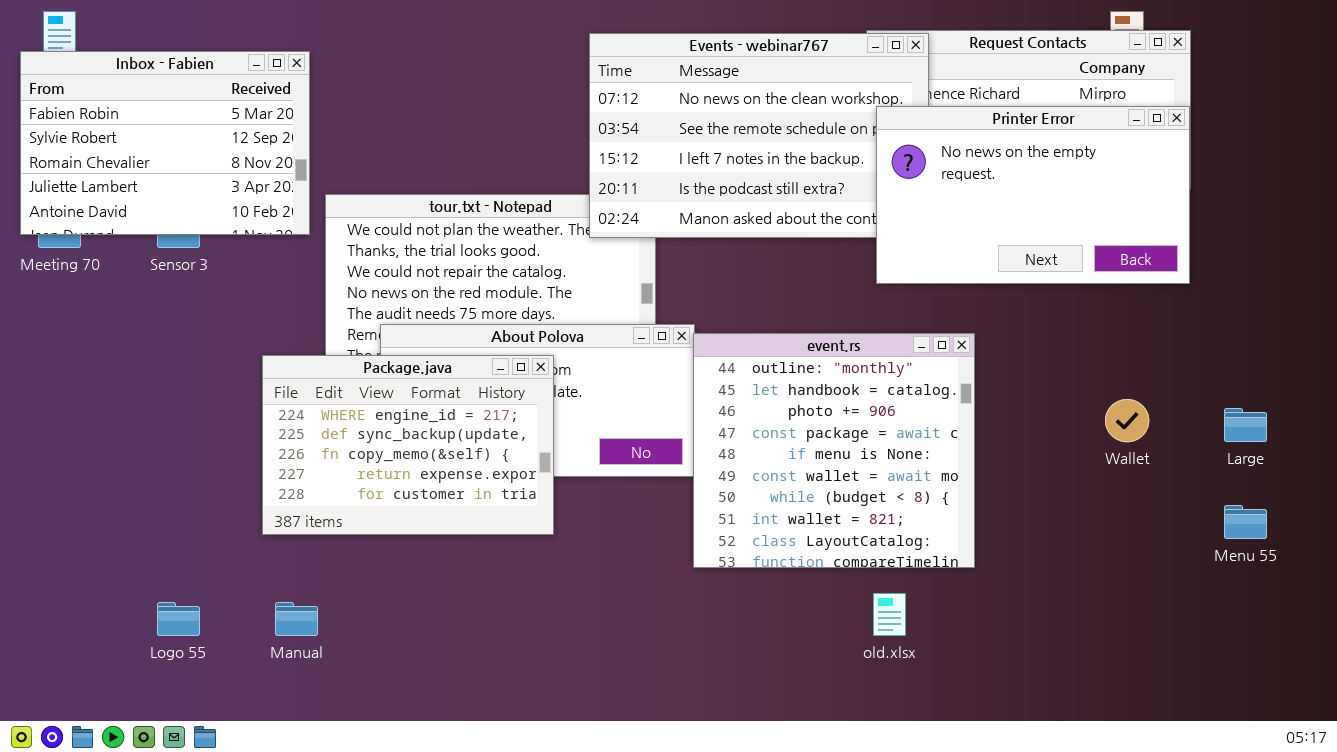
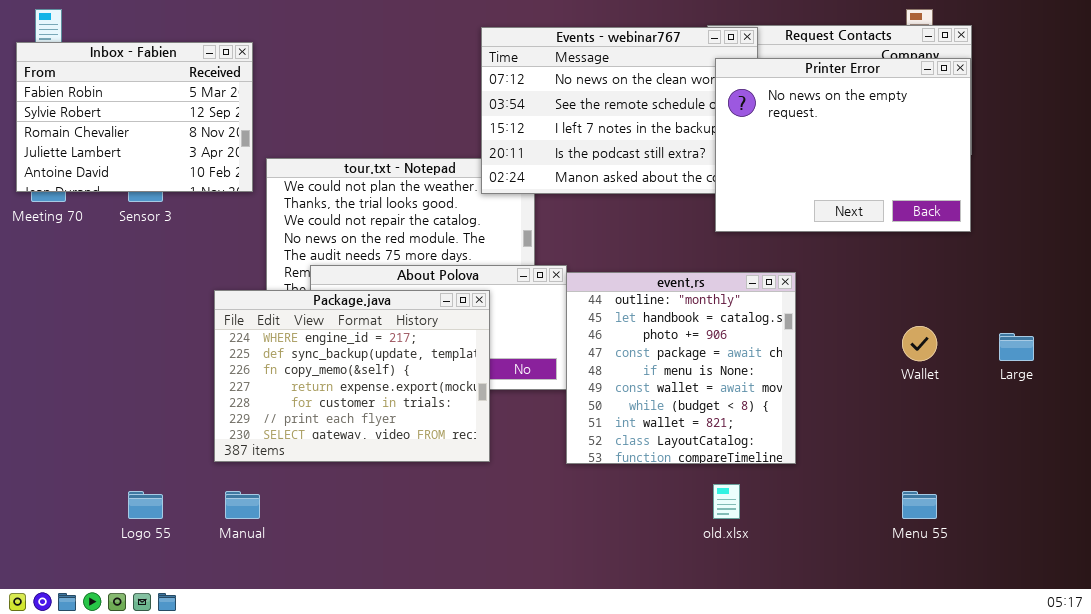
Printer Error: [876,106,1190,284] -> [715,58,971,232], resized
Package.java: [262,355,554,535] -> [214,290,490,462], resized
Menu 55: [1224,505,1267,539] -> [902,491,937,519], moved

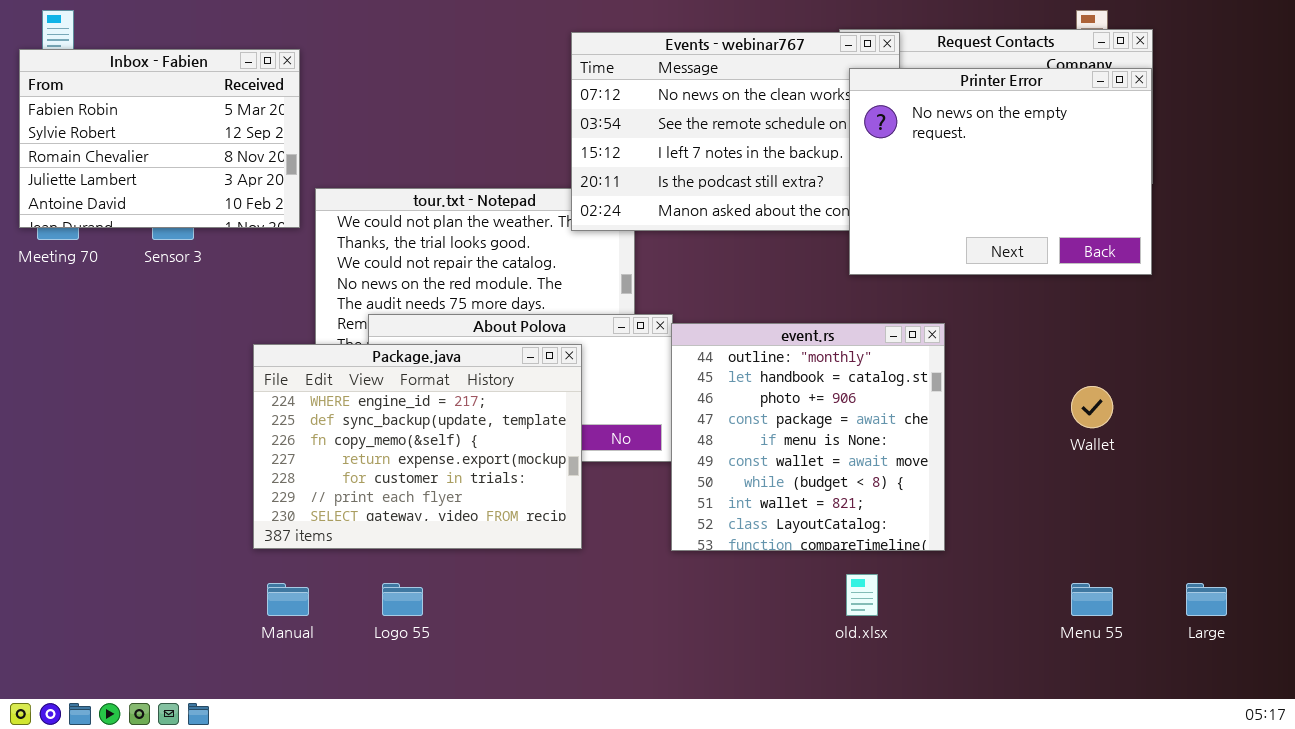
Large: [999,333,1034,361] -> [1186,583,1227,616], moved
Logo 55: [128,491,163,519] -> [382,583,423,616], moved

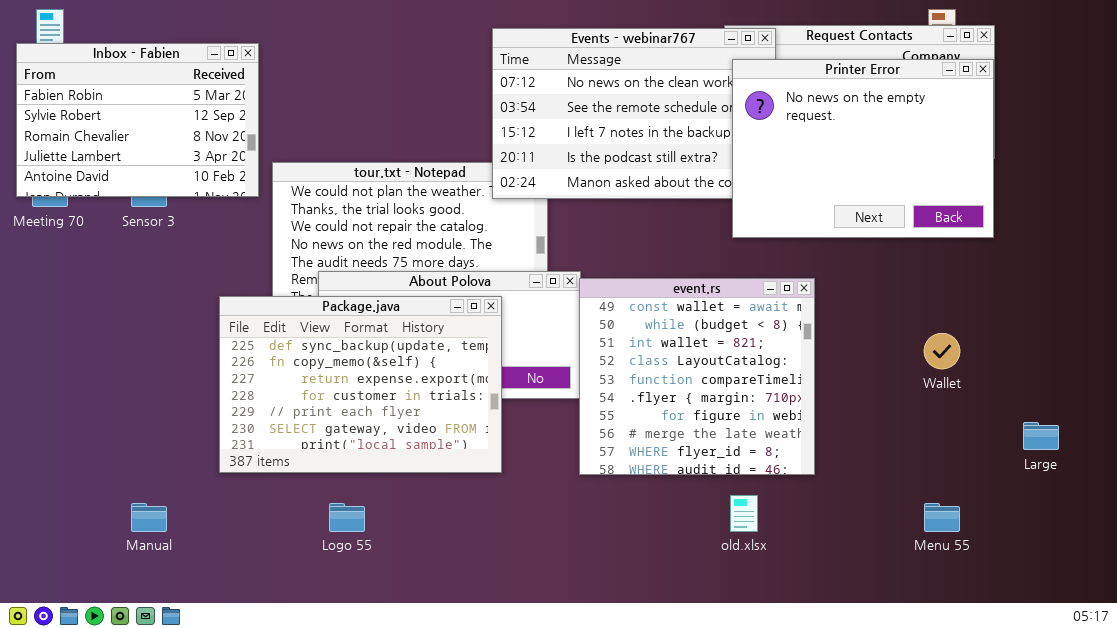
event.rs: [671,323,945,551] -> [579,278,815,475], scrolled down 5 rows
Package.java: [253,344,582,549] -> [219,296,502,473], scrolled down 1 row
Manual: [267,583,309,616] -> [131,503,167,532], moved
Large: [1186,583,1227,616] -> [1023,422,1059,450], moved

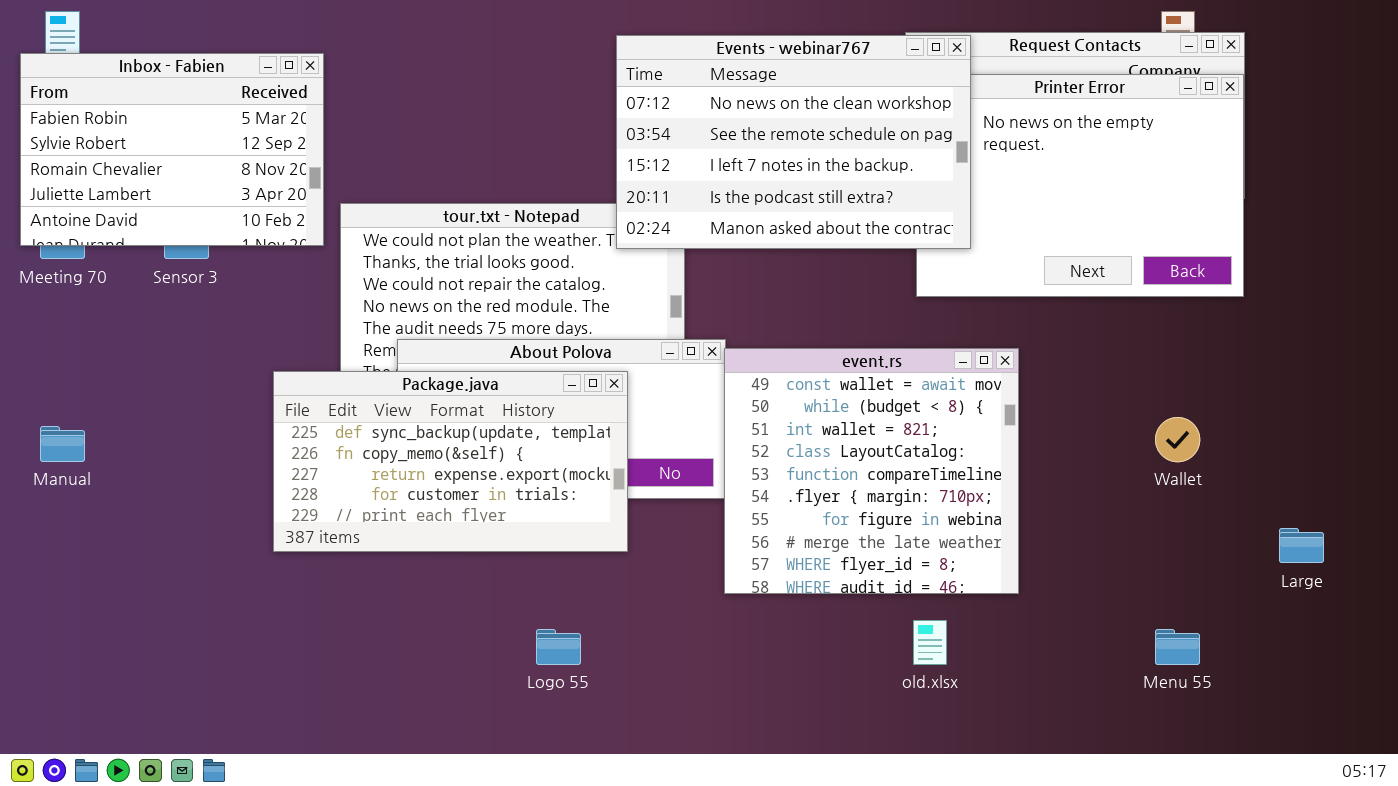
Events - webinar767: [492,28,776,199] -> [616,35,971,249], raised
Package.java: [219,296,502,473] -> [273,371,628,552], resized
Manual: [131,503,167,532] -> [40,426,85,462], moved
Logo 55: [329,503,365,532] -> [536,629,581,665], moved

